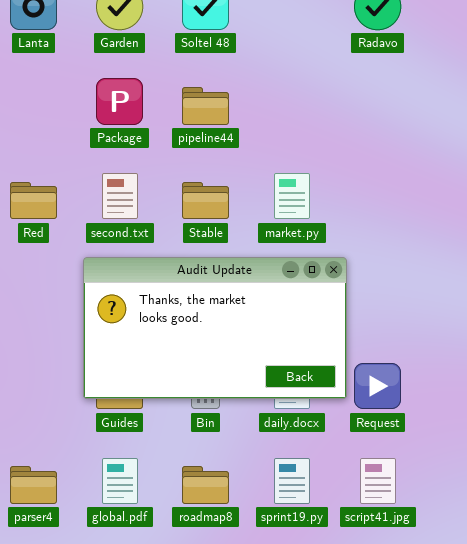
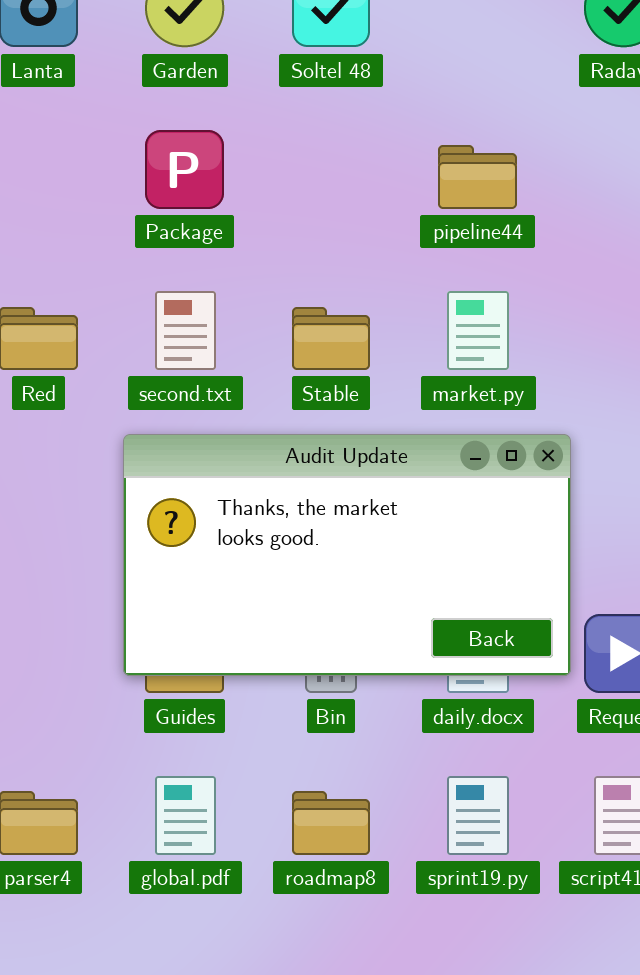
pipeline44: [182,87,229,125] -> [438,145,517,209], moved

